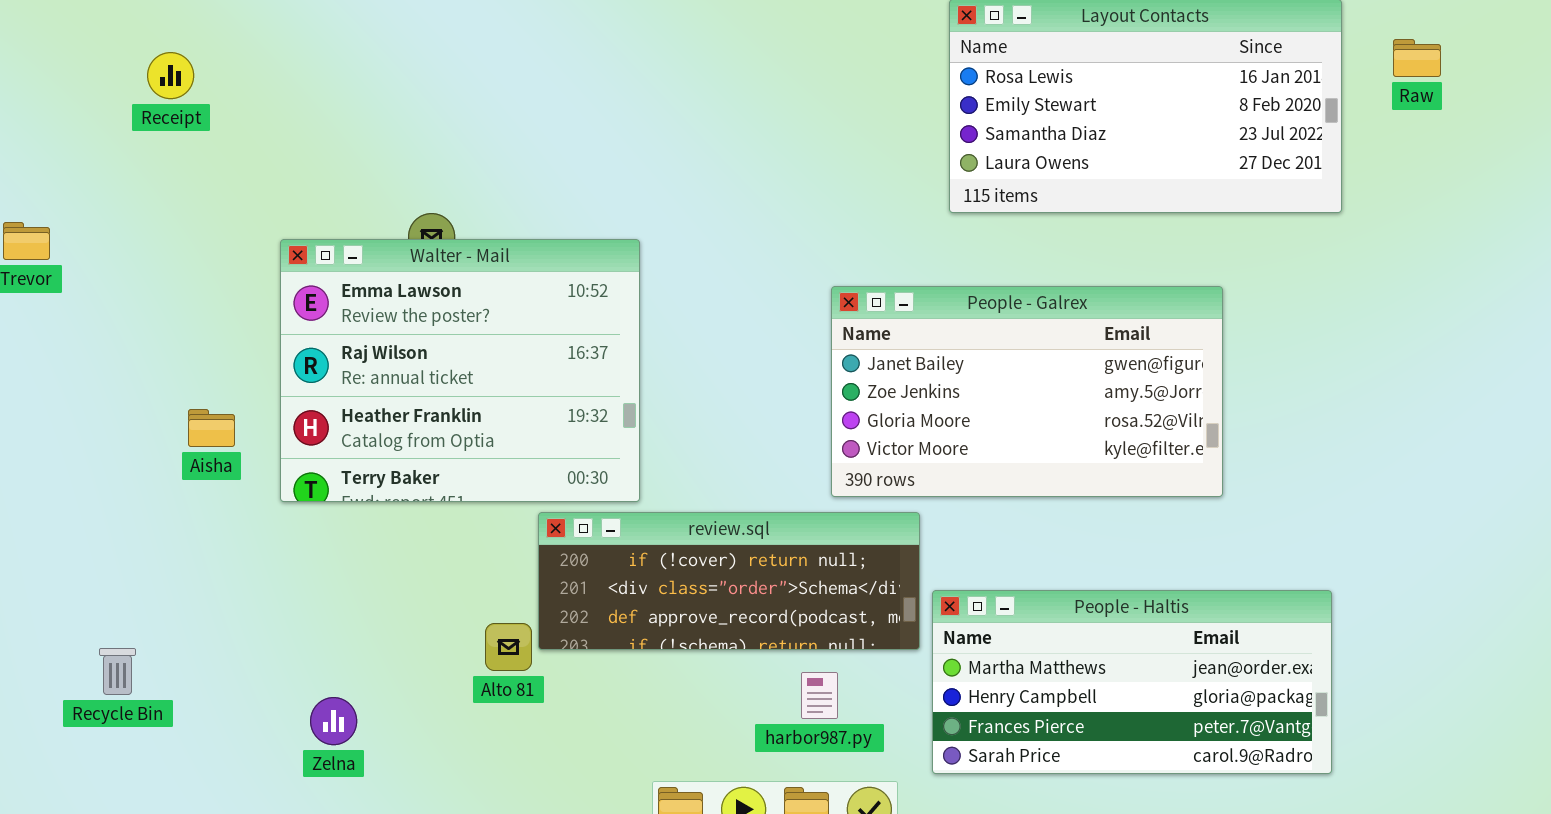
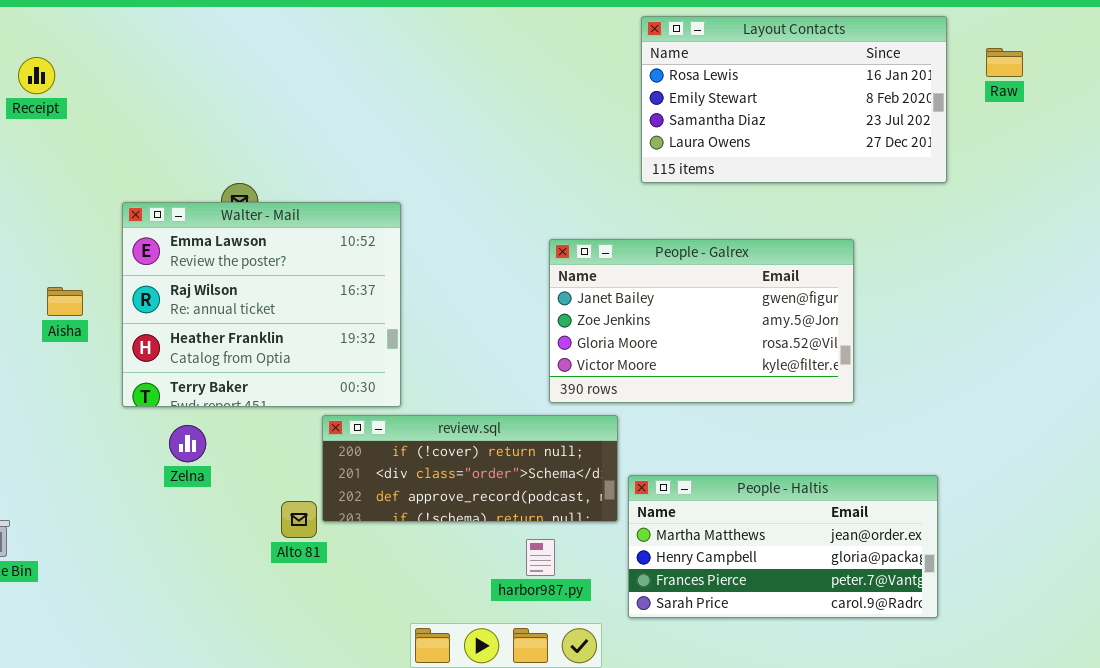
Aisha: [188,409,235,447] -> [47,287,83,316], moved
Zelna: [310,697,357,745] -> [169,425,206,462], moved

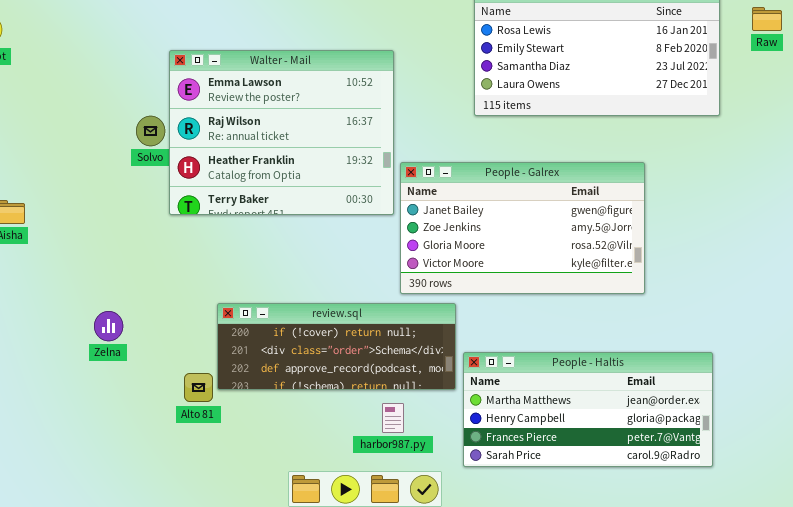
Walter - Mail: [122,202,401,407] -> [169,50,394,215], moved

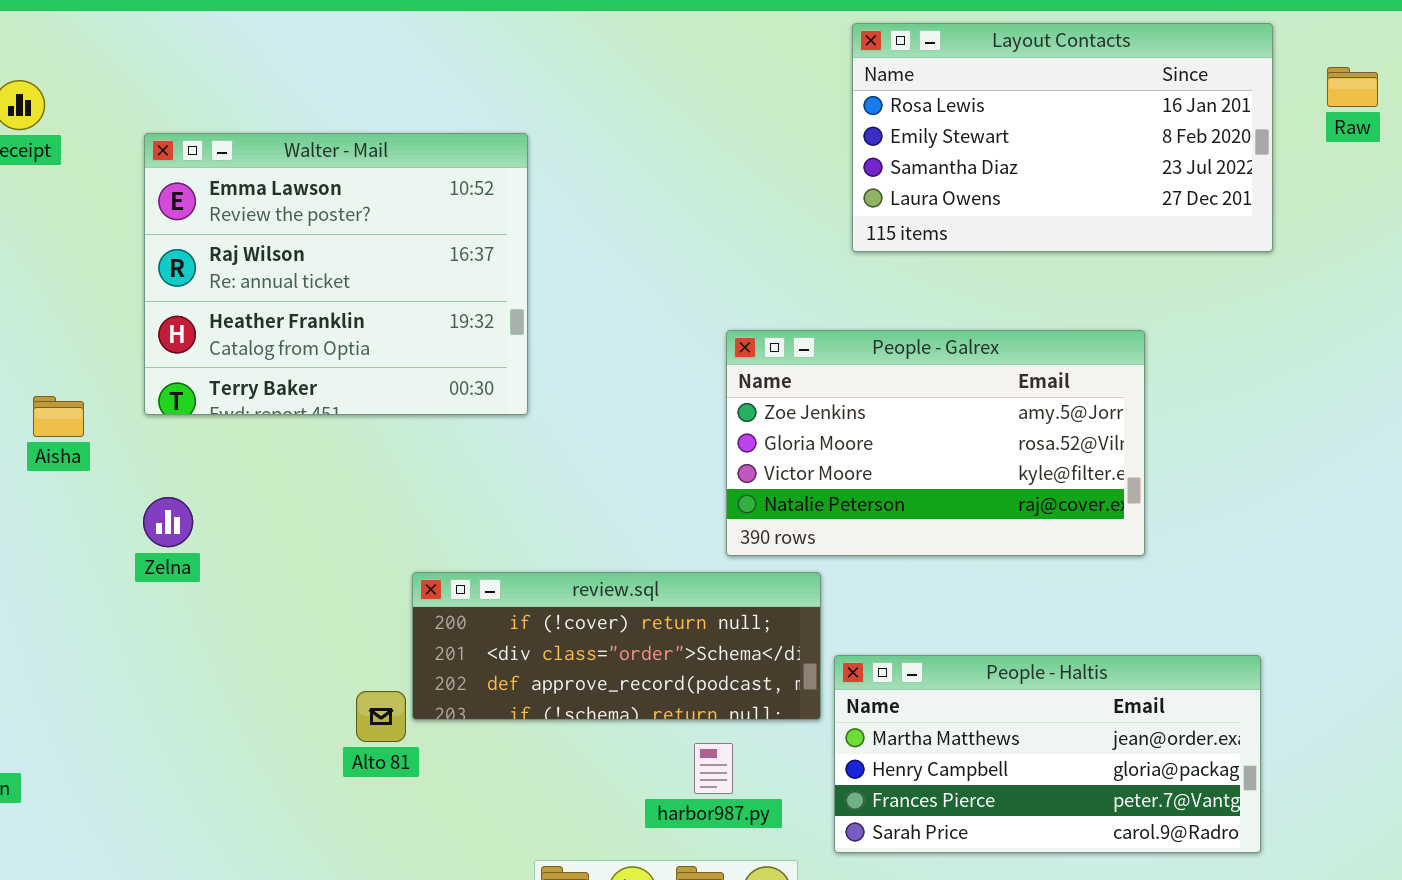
Walter - Mail: [169,50,394,215] -> [144,133,528,415], moved
People - Galrex: [400,162,645,294] -> [726,330,1145,556], scrolled down 1 row
Zelna: [94,311,123,341] -> [143,497,193,547], moved

